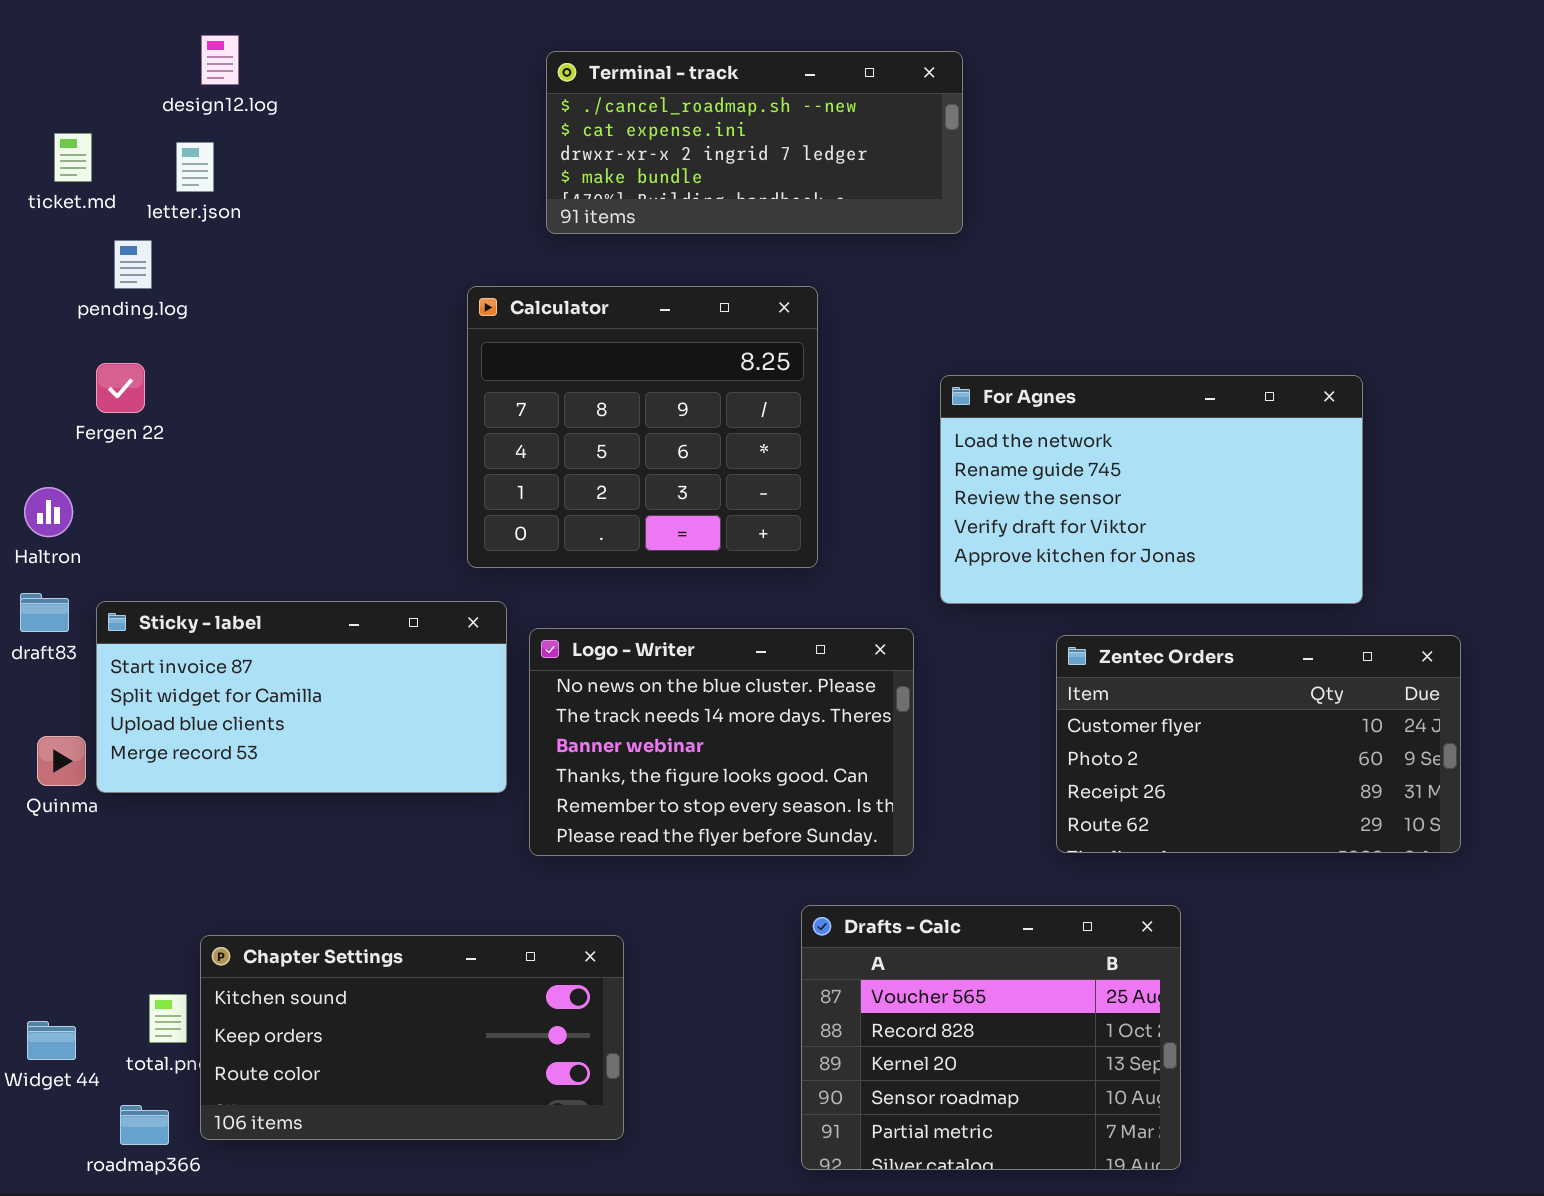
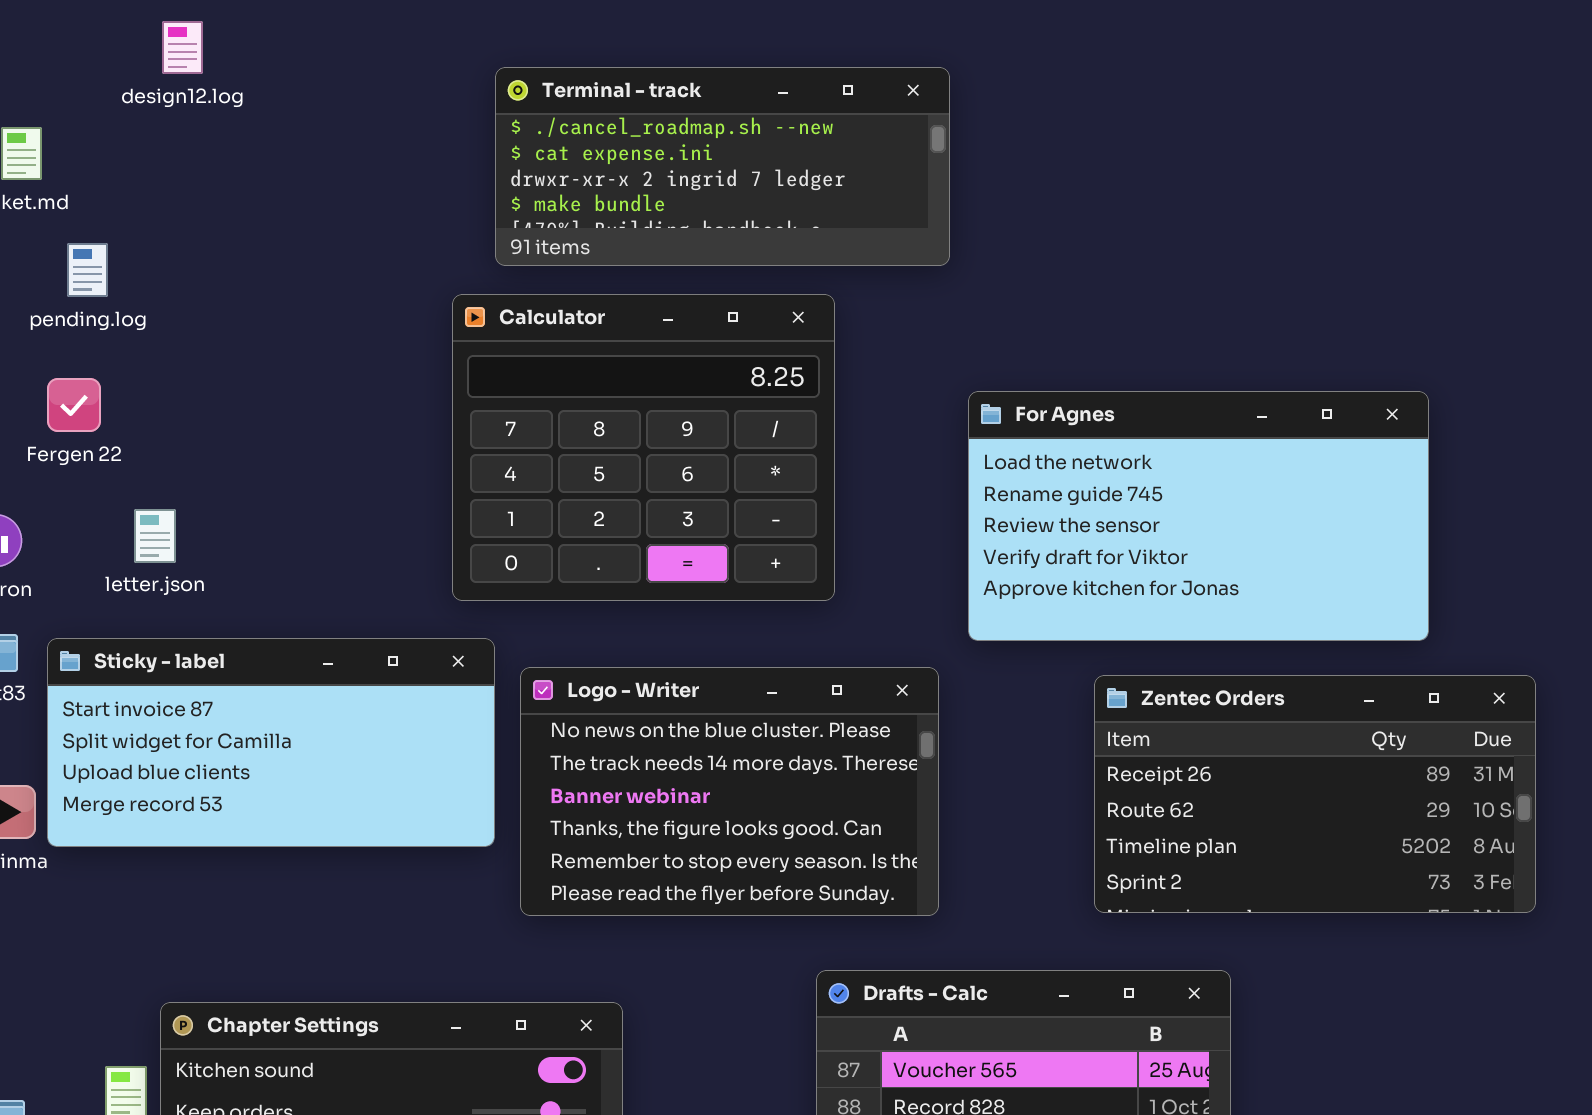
Terminal - track: [546,51,963,234] -> [495,67,950,266], moved
letter.json: [176,142,214,192] -> [134,509,176,563], moved
Zentec Orders: [1056,635,1461,853] -> [1094,675,1536,913], scrolled down 2 rows

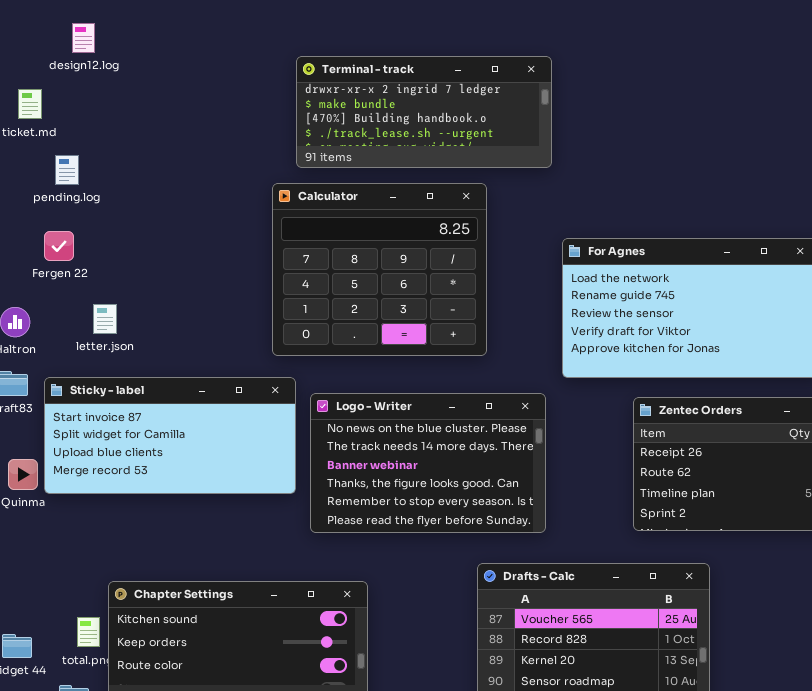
design12.log: [162,21,203,74] -> [72,23,95,53], moved
Terminal - track: [495,67,950,266] -> [296,56,552,168], scrolled down 2 rows

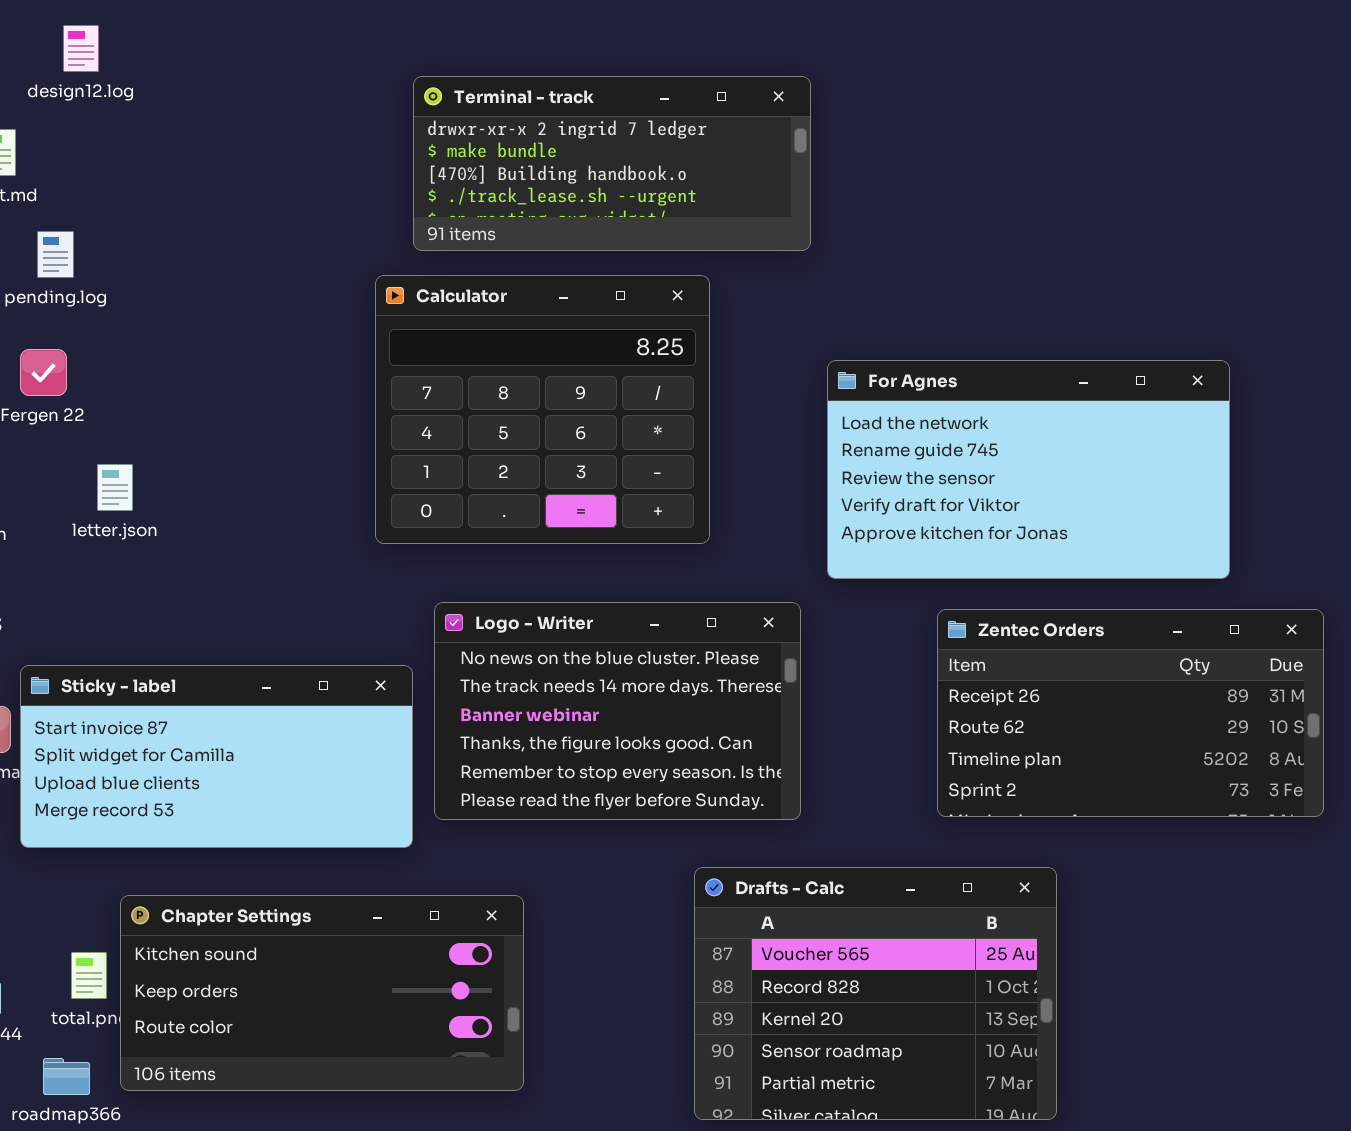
Sticky - label: [44,377,296,494] -> [20,665,413,848], moved

